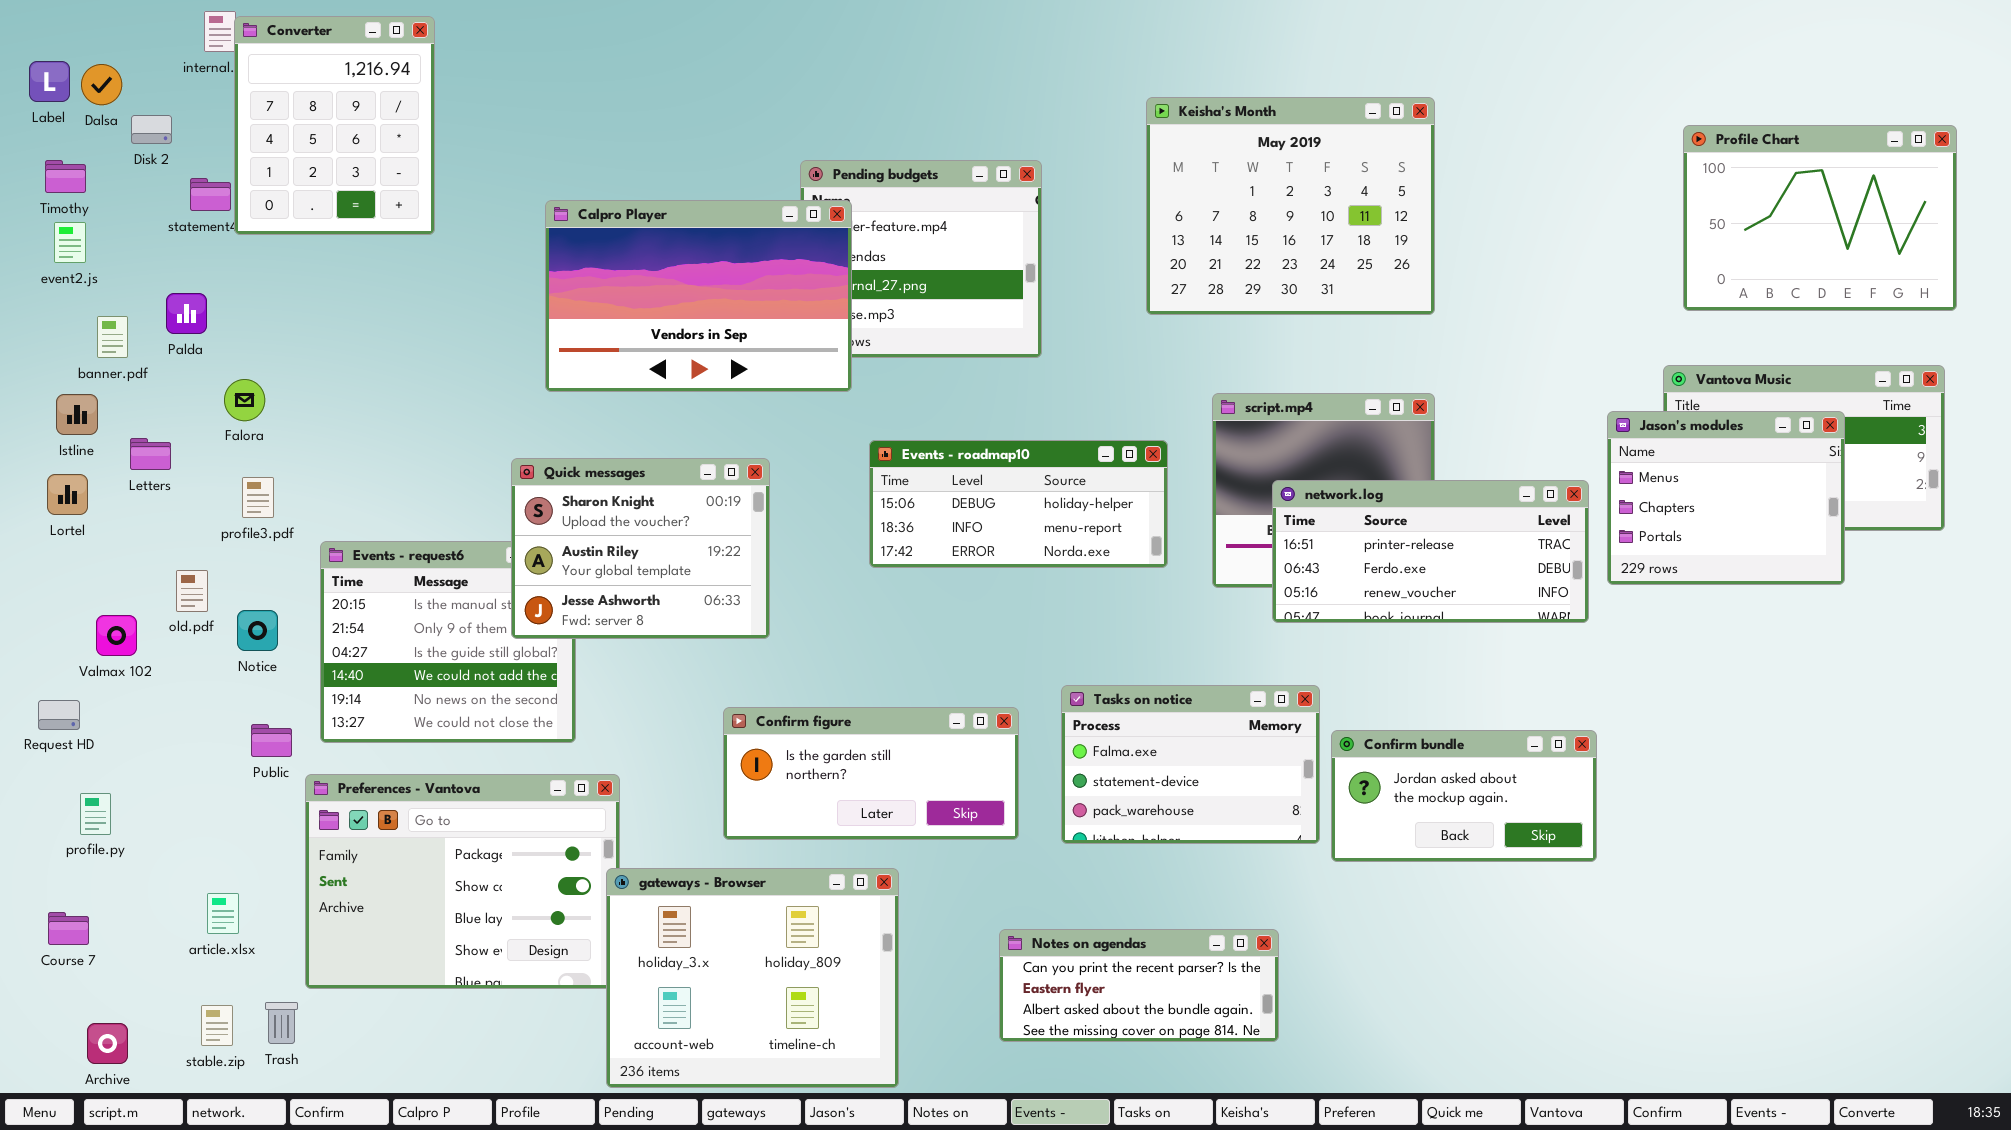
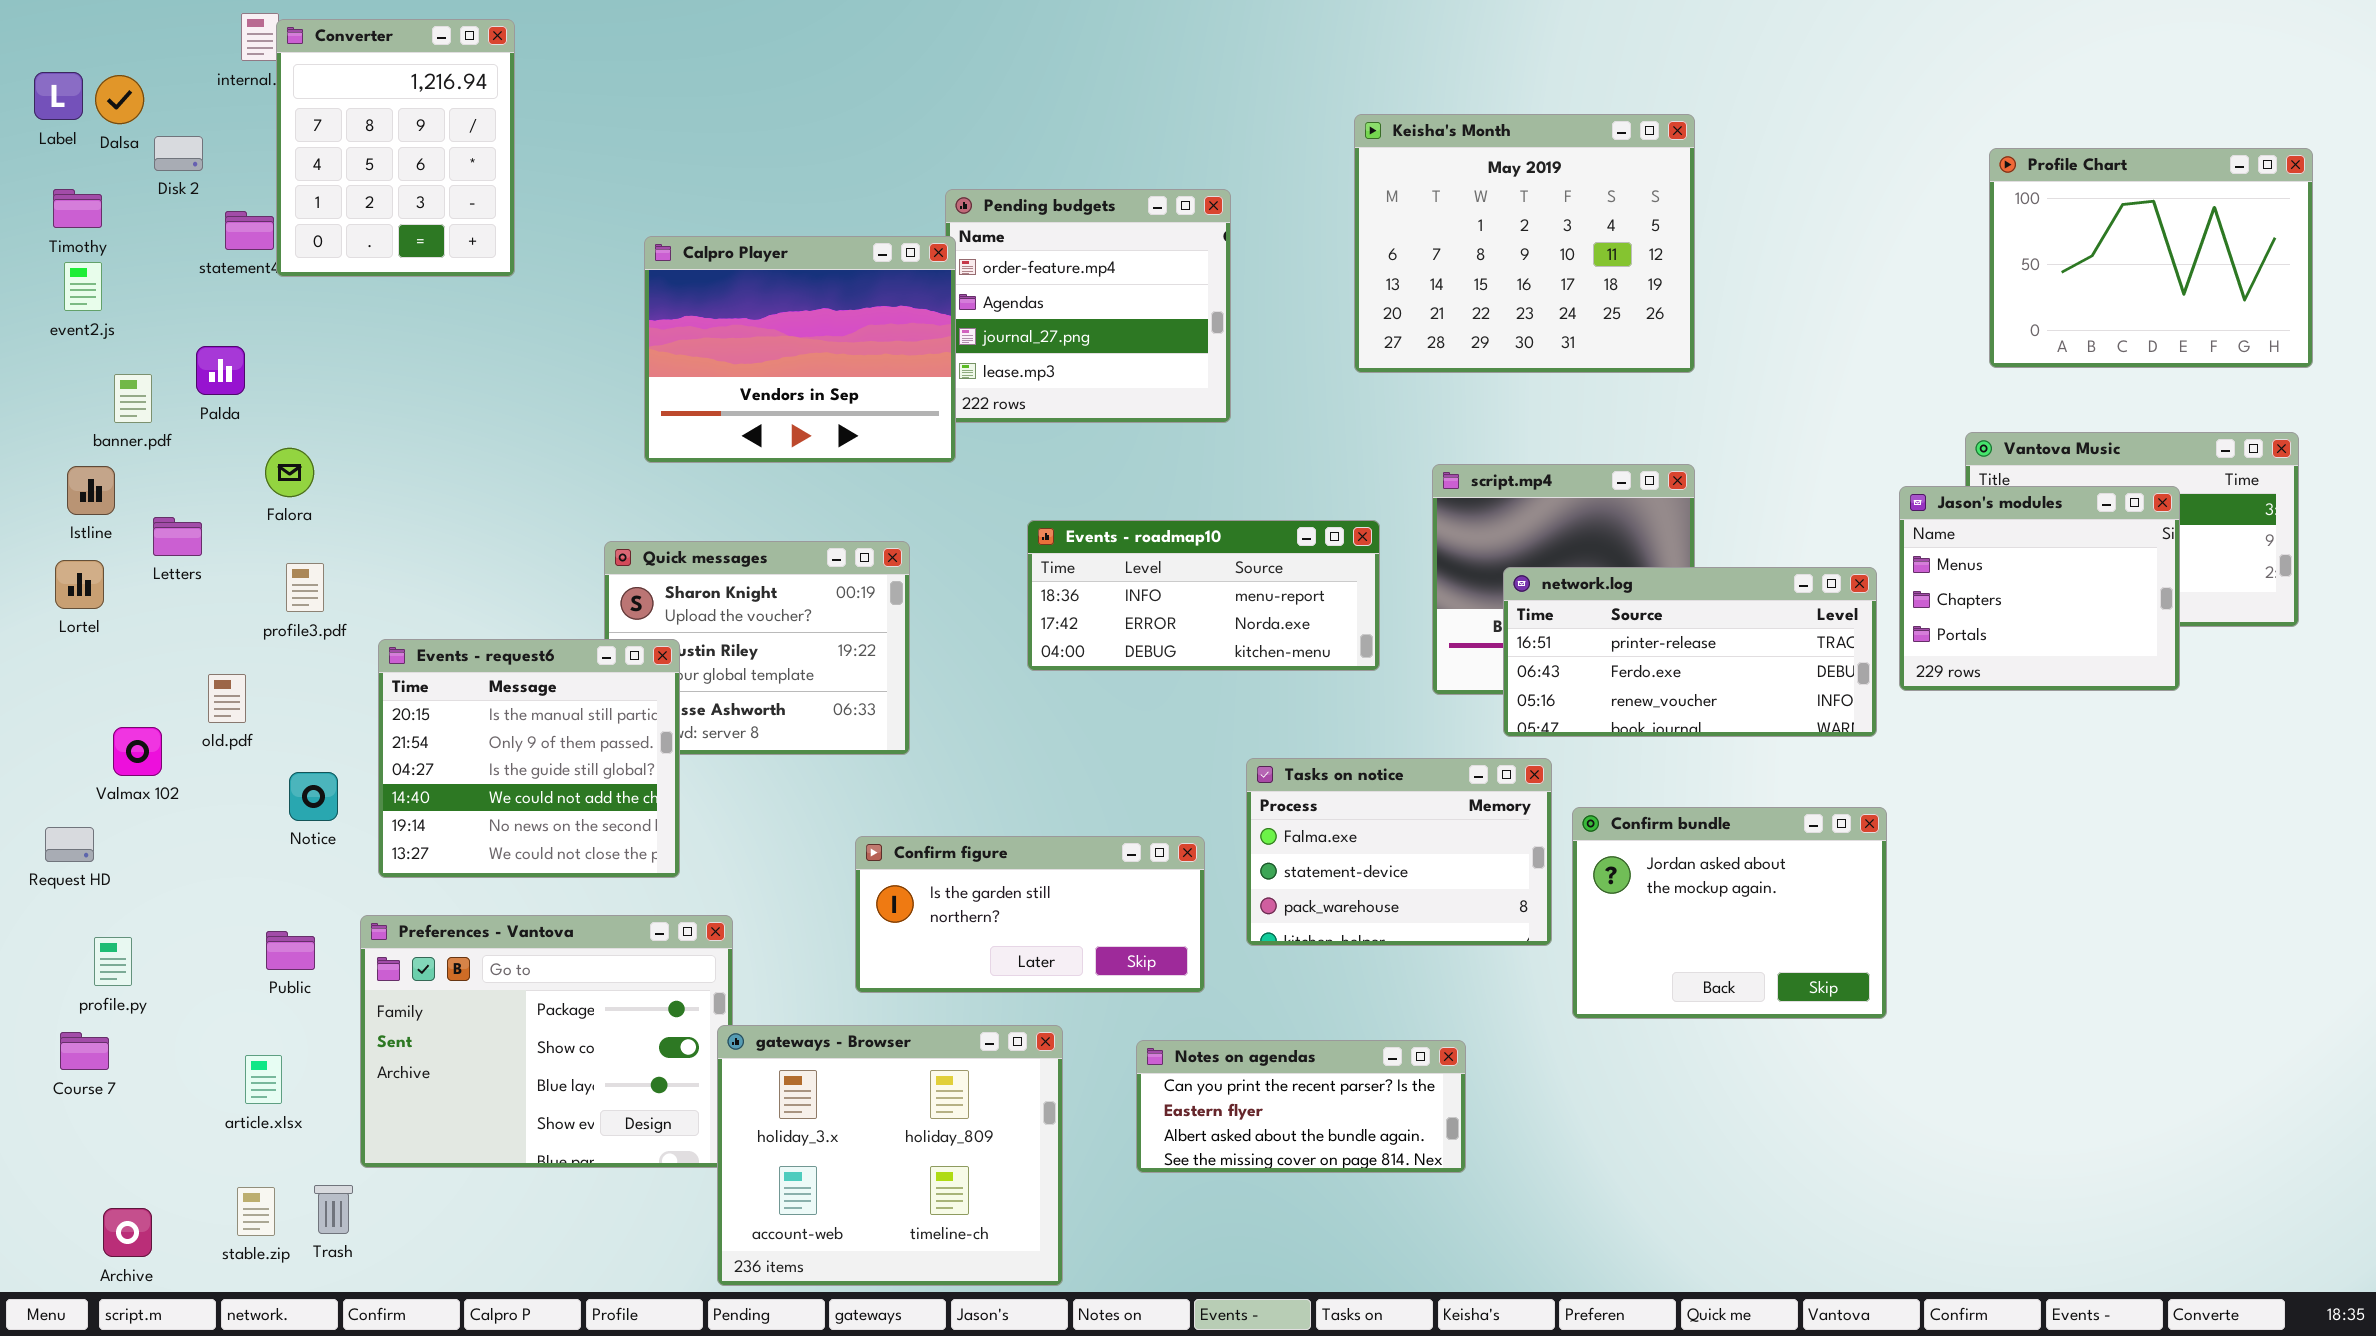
Calpro Player: [545,200,852,392] -> [644,236,956,463], resized
Events - roadmap10: [869,440,1168,568] -> [1027,520,1380,671], scrolled down 1 row
Events - request6: [320,541,576,743] -> [378,639,680,878], raised
Notice: [237,610,278,651] -> [289,772,338,821], moved
Tasks on notice: [1061,685,1320,844] -> [1246,758,1552,946], moved
Public: [251,724,292,757] -> [266,931,315,970], moved
Confirm bundle: [1331,730,1597,862] -> [1572,807,1887,1019], resized
Course 7: [48,912,89,945] -> [60,1032,109,1070], moved
Notes on agendas: [999,929,1279,1042] -> [1136,1040,1466,1173], moved

